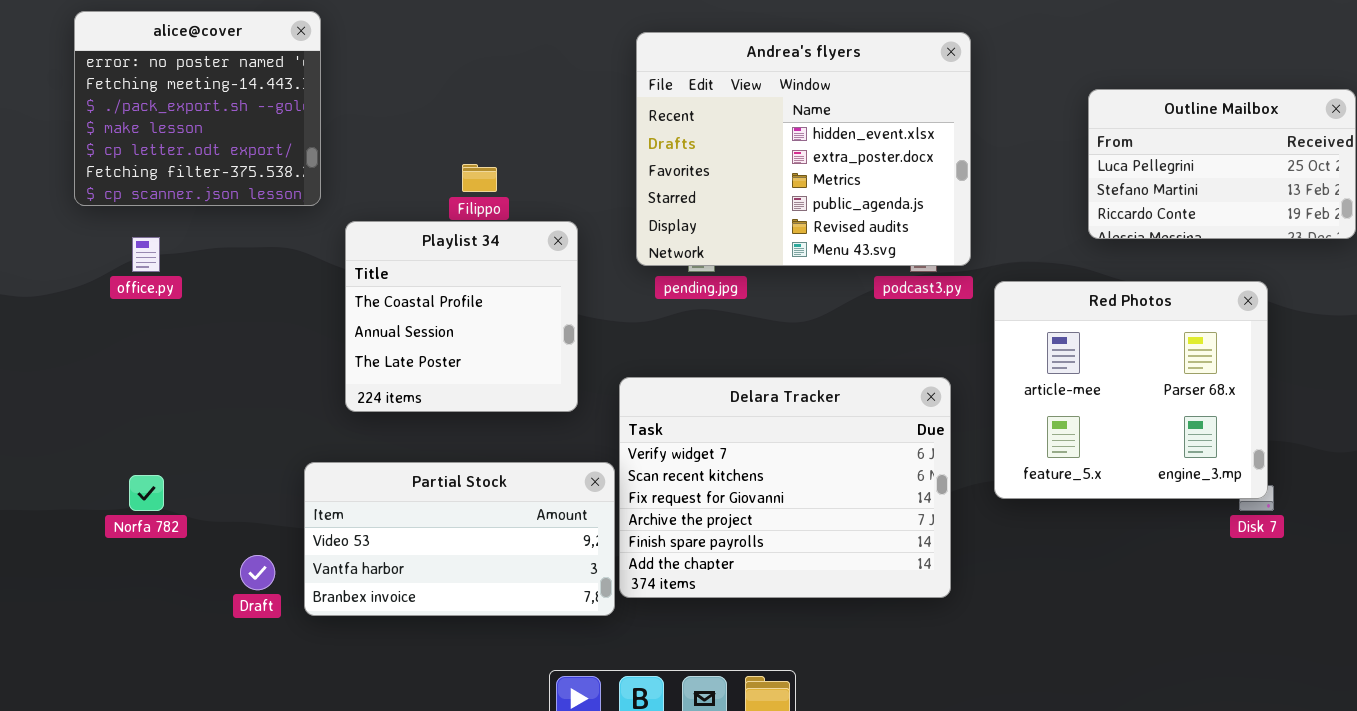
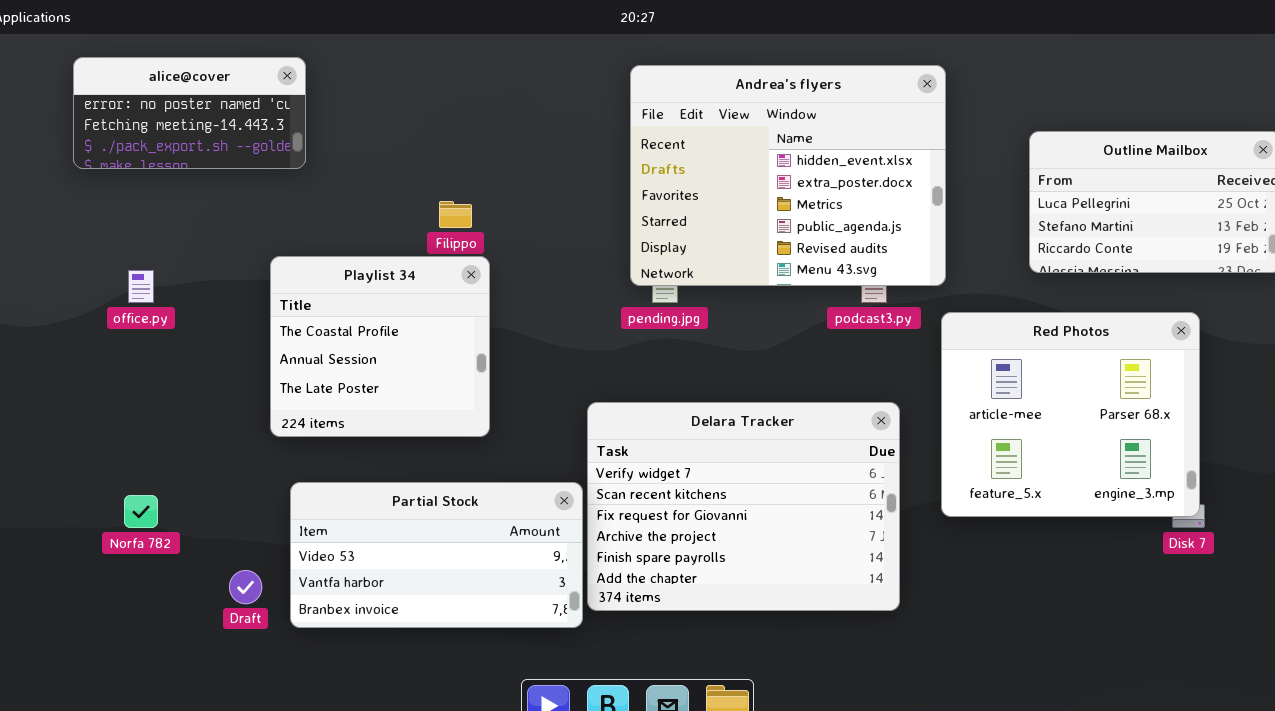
alice@cover: [74,11,321,206] -> [73,57,306,169], resized
Andrea's flyers: [636,32,971,266] -> [630,65,946,286], moved
Playlist 34: [345,221,578,412] -> [270,256,490,437], moved

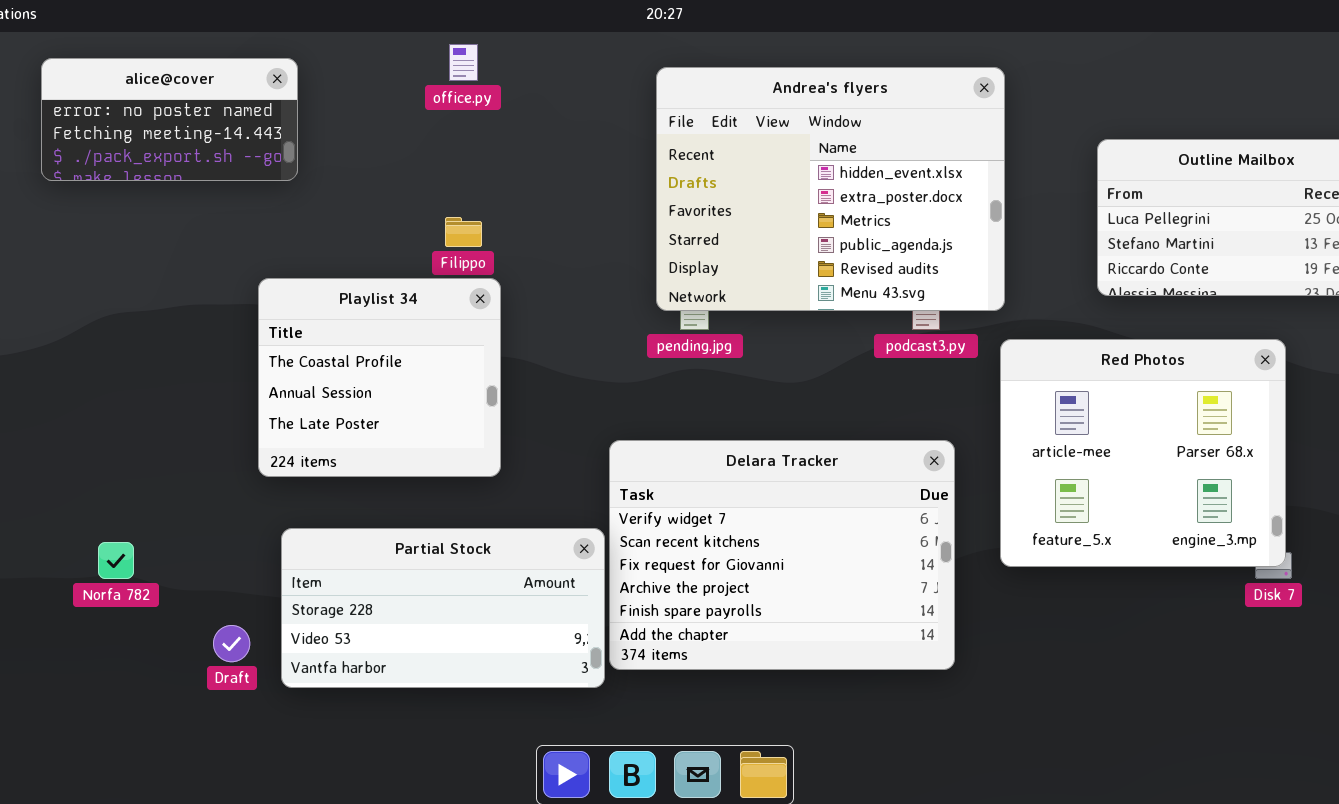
office.py: [128,270,154,303] -> [449,44,478,81], moved
Partial Stock: [290,482,583,628] -> [281,528,605,688], scrolled up 1 row

